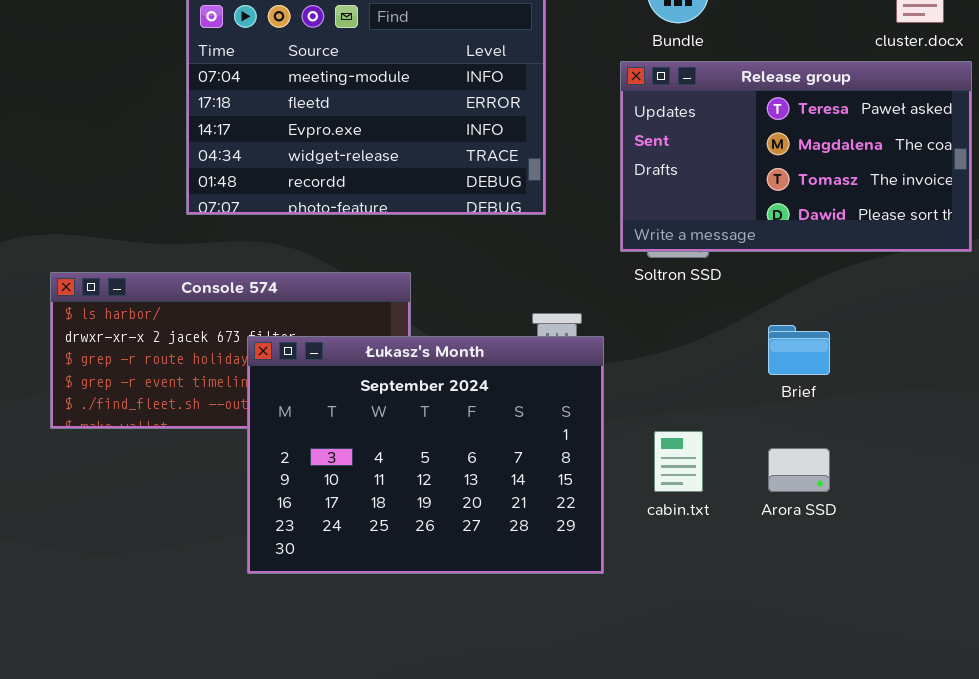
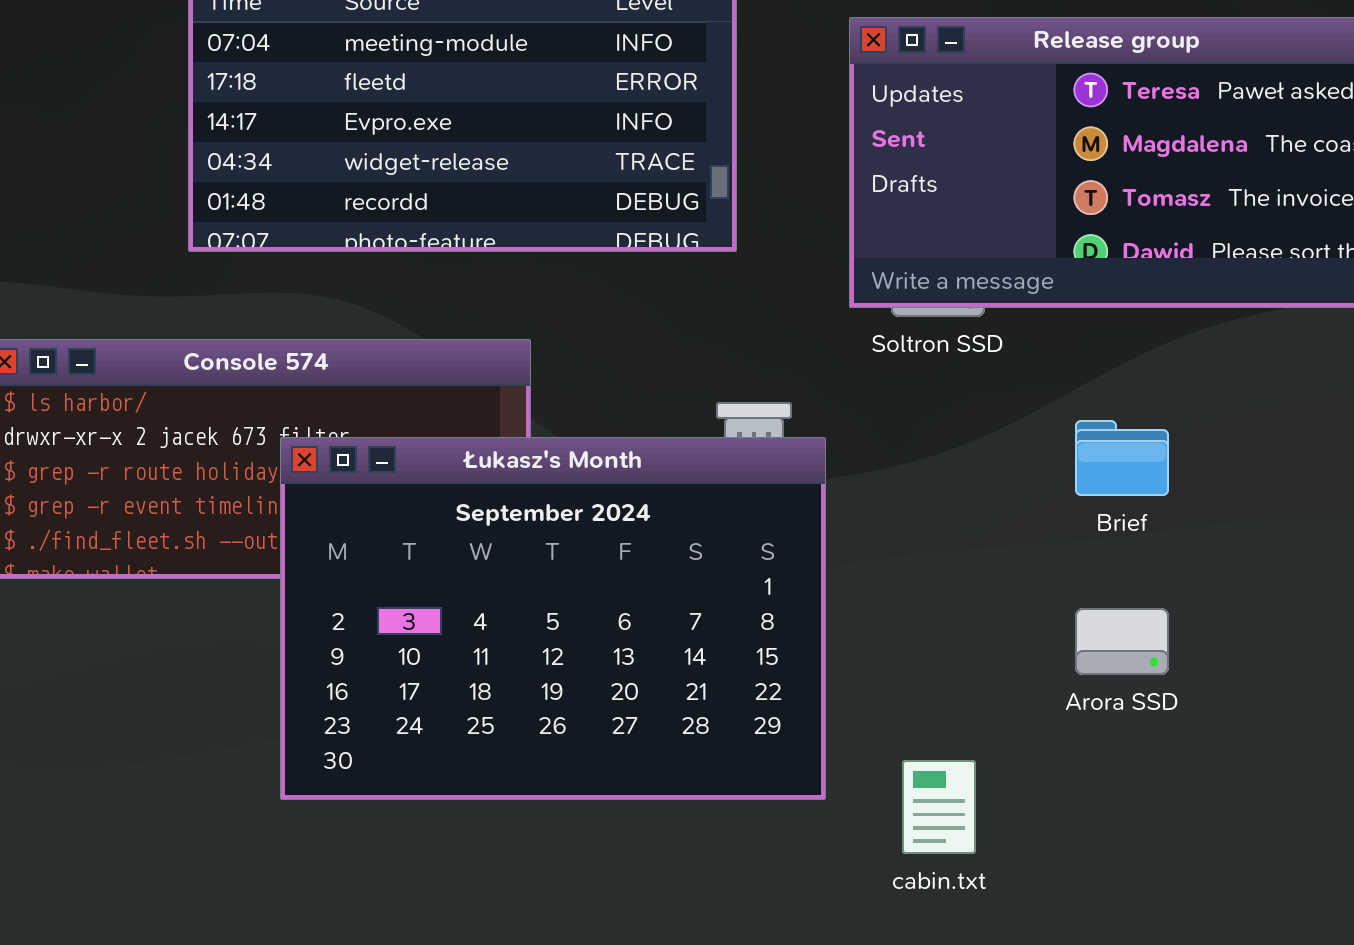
cabin.txt: [654,431,703,492] -> [902,760,976,854], moved

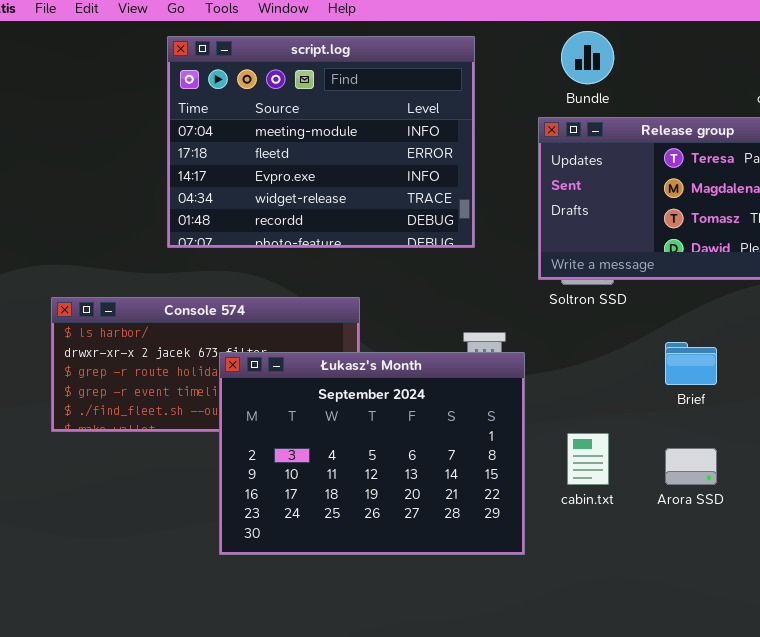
cabin.txt: [902,760,976,854] -> [567,433,609,485], moved

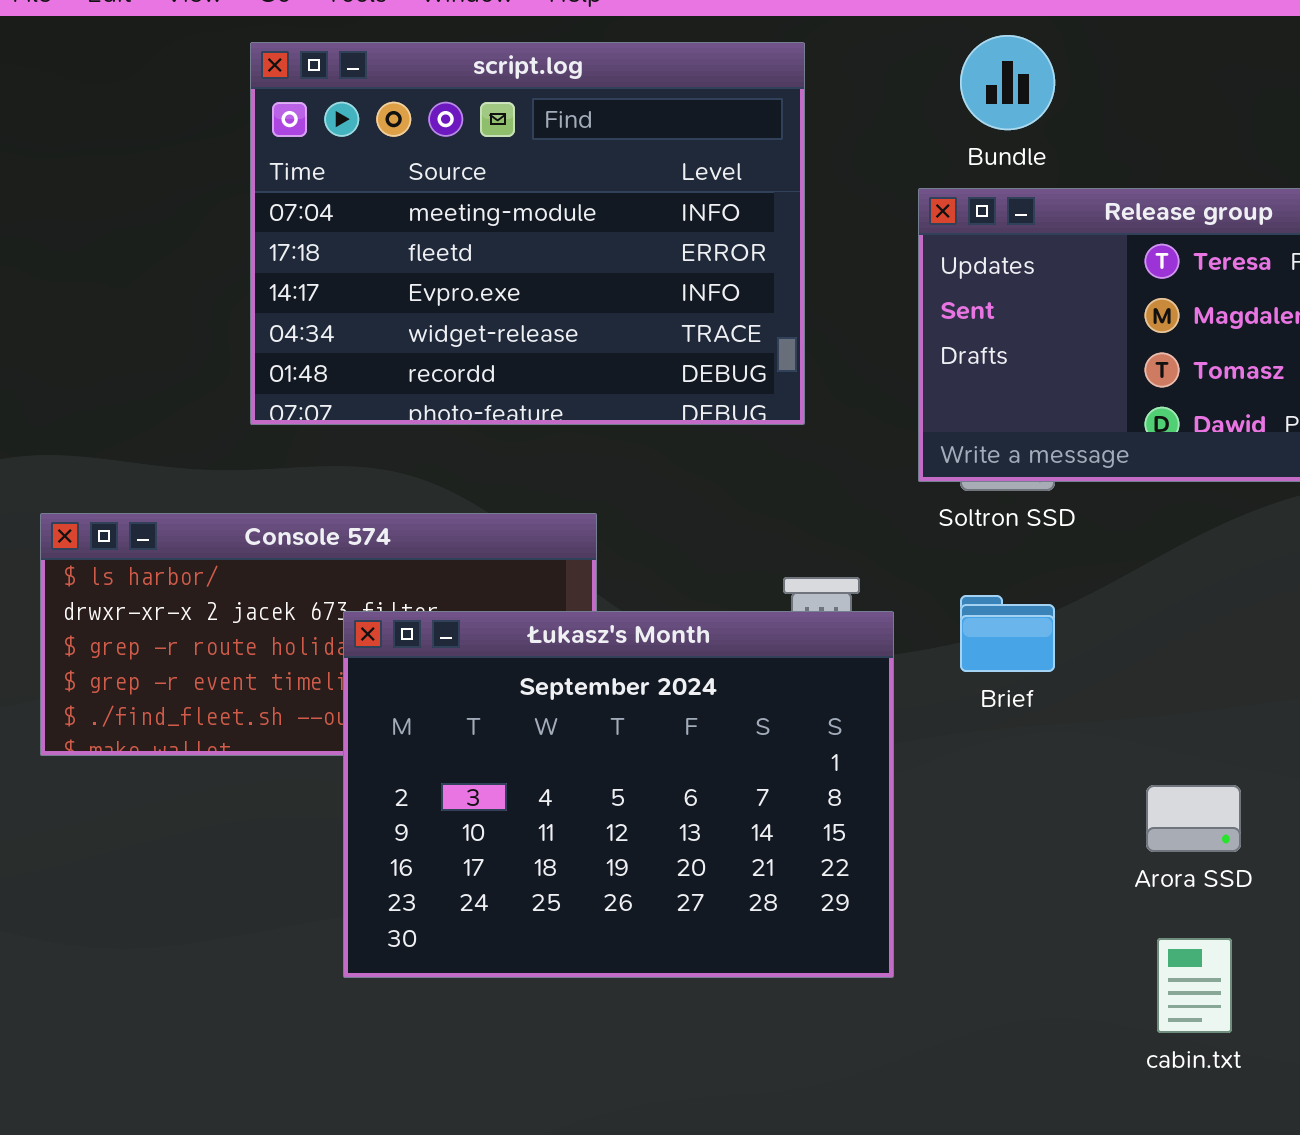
Brief: [665,342,717,385] -> [960,595,1055,672], moved
cabin.txt: [567,433,609,485] -> [1157,938,1232,1033], moved

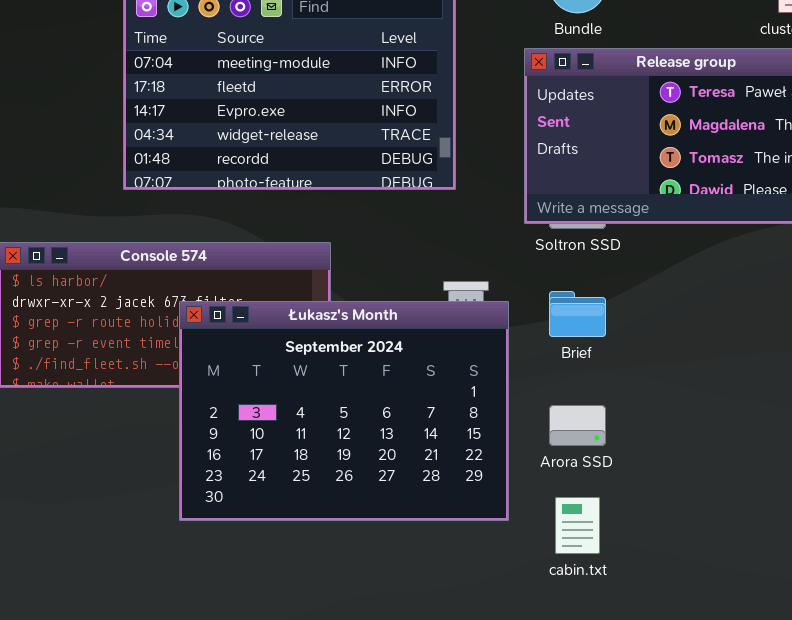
Arora SSD: [1146,785,1241,852] -> [549,405,606,446], moved
cabin.txt: [1157,938,1232,1033] -> [555,497,600,554], moved

